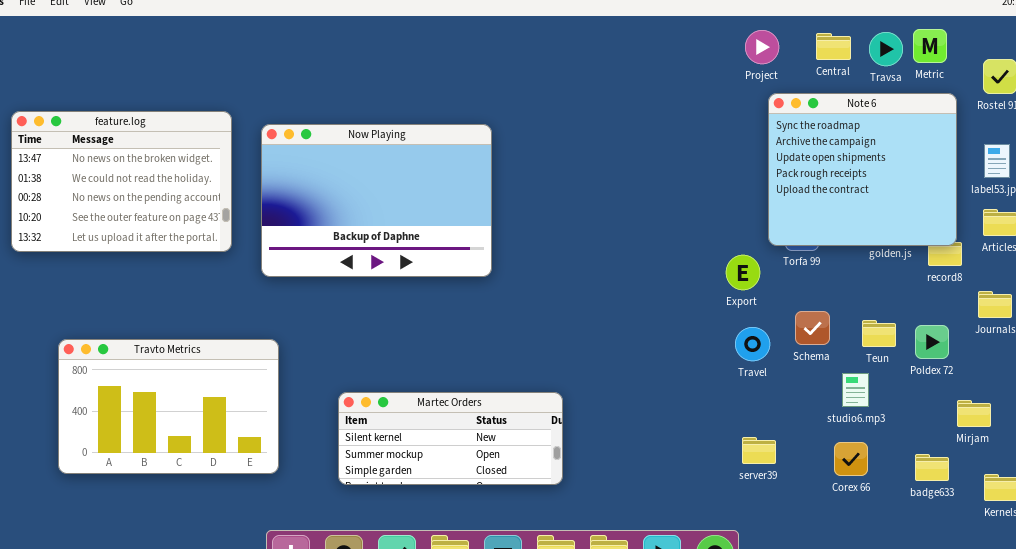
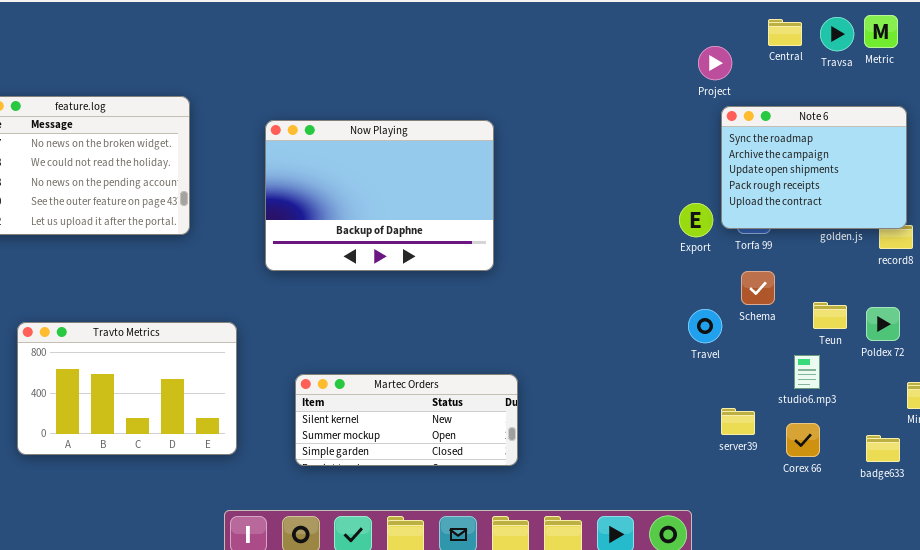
Project: [745,30,779,64] -> [698,46,732,80], moved
Note 6: [768,93,957,246] -> [721,106,907,229], resized
Now Playing: [261,124,492,277] -> [265,120,494,271], moved
Export: [726,255,760,290] -> [679,203,713,237], moved
Schema: [795,311,830,345] -> [741,271,775,305], moved
server39: [742,437,776,464] -> [721,408,755,435], moved

